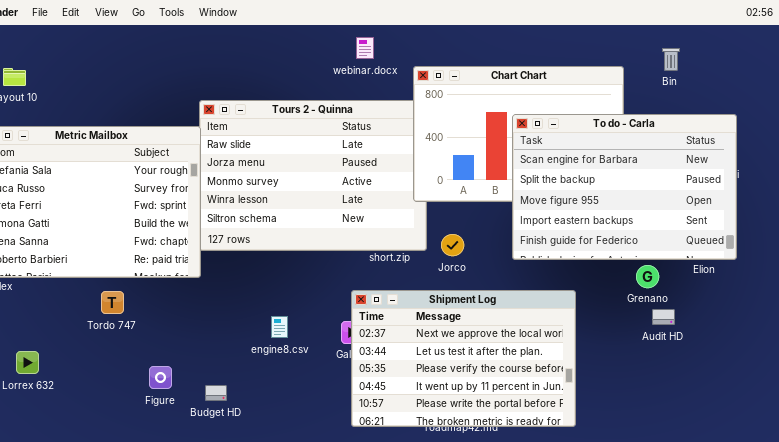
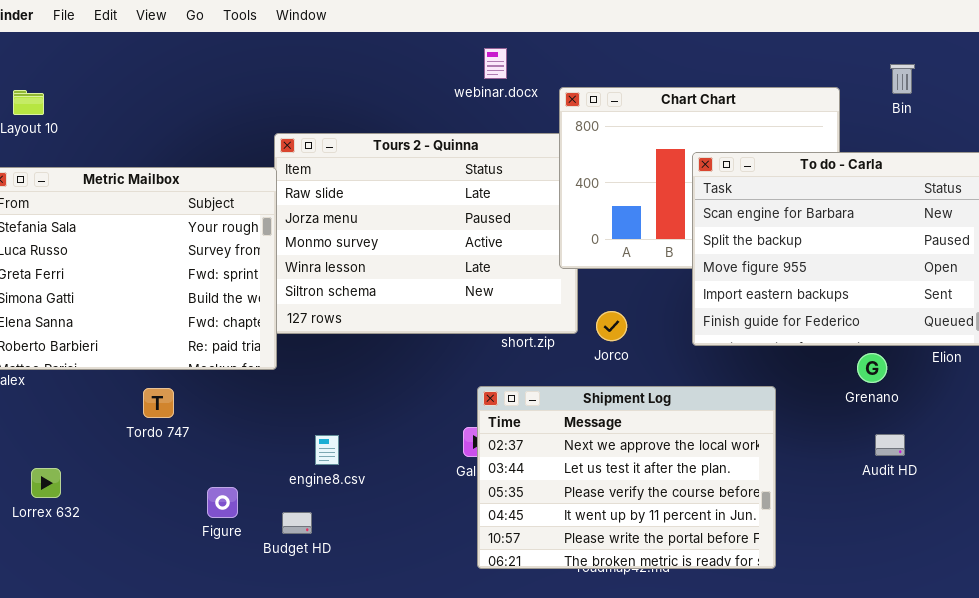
Audit HD: [652,309,675,325] -> [875,434,905,456], moved
engine8.csv: [271,316,288,338] -> [315,435,339,465], moved

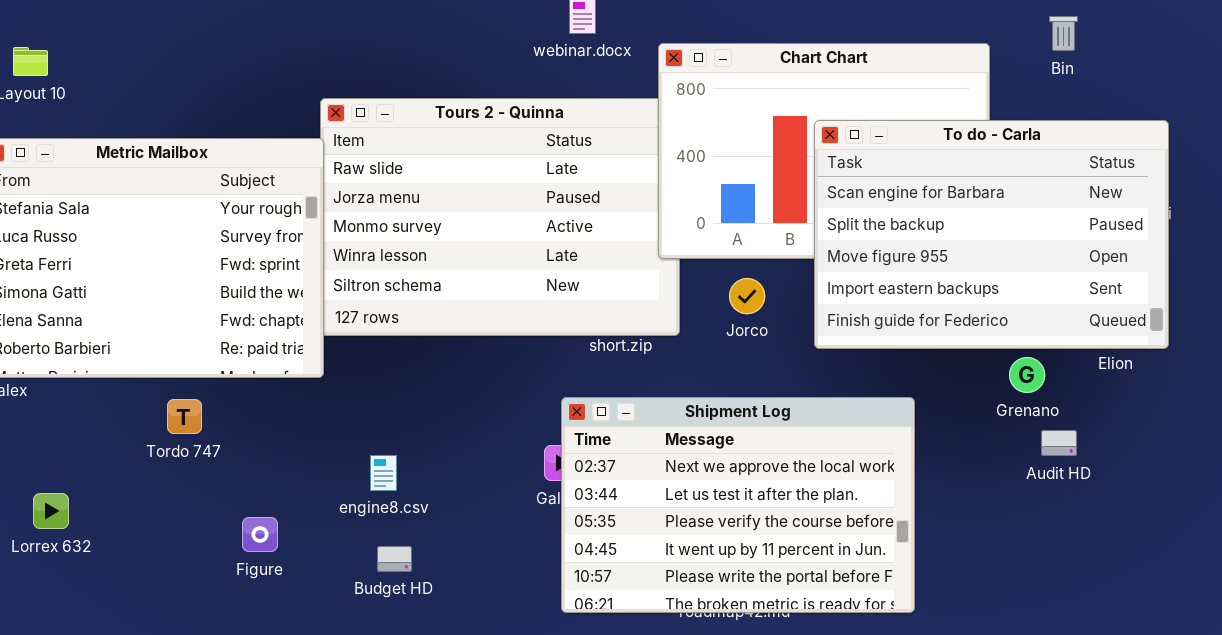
Jorco: [596,311,627,341] -> [729,278,765,314], moved
Audit HD: [875,434,905,456] -> [1041,430,1077,456], moved
Budget HD: [282,512,312,534] -> [377,546,412,572], moved

